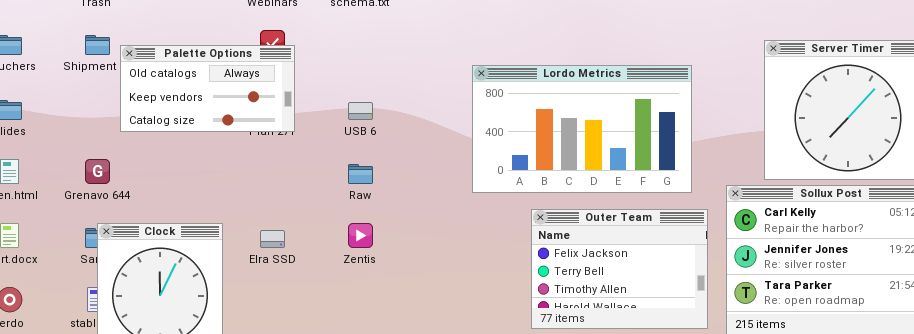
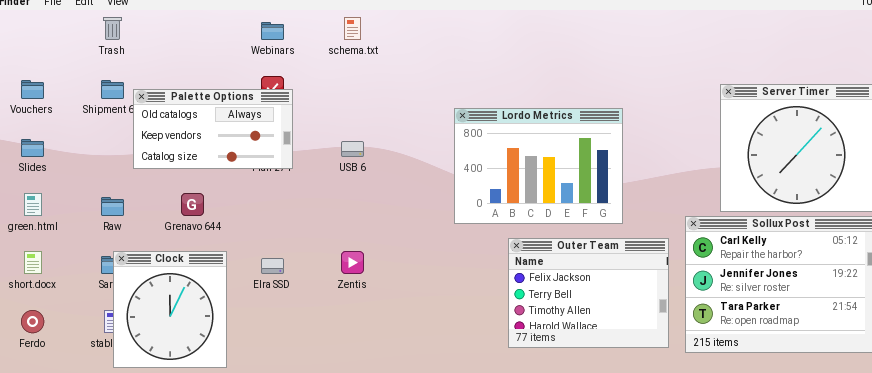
Lordo Metrics: [472,65,692,193] -> [454,108,623,224], resized
Grenavo 644: [85,159,110,184] -> [181,193,204,216], moved
Raw: [348,164,373,184] -> [101,197,124,216], moved

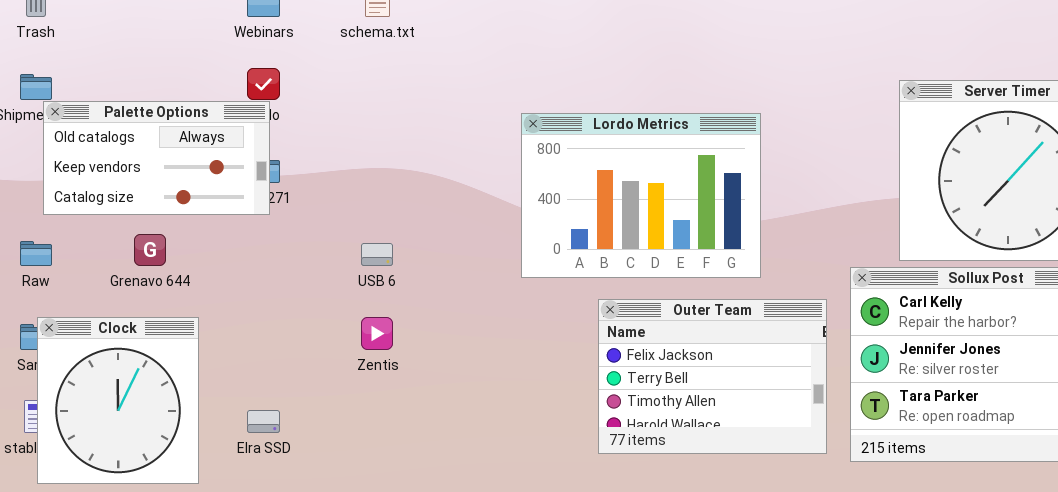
Palette Options: [133,89,293,169] -> [43,101,270,215], moved
USB 6: [341,141,364,157] -> [361,243,393,266], moved
Elra SSD: [261,258,284,274] -> [247,410,280,433], moved

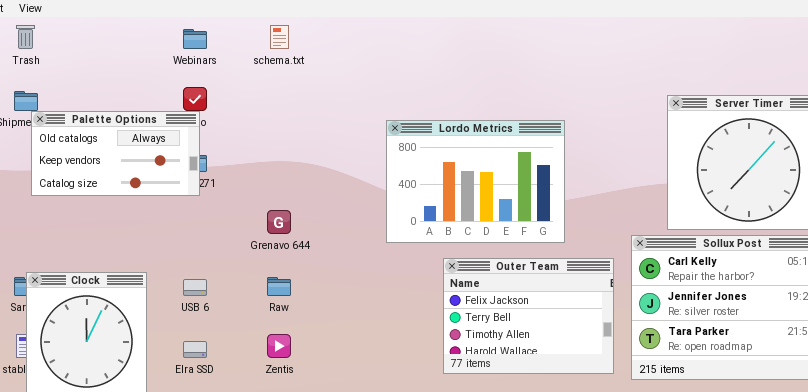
Grenavo 644: [134,234,166,266] -> [267,210,291,234], moved
Raw: [20,241,52,266] -> [267,277,291,296], moved
USB 6: [361,243,393,266] -> [183,279,207,296], moved
Zentis: [361,317,393,350] -> [267,334,291,358], moved

